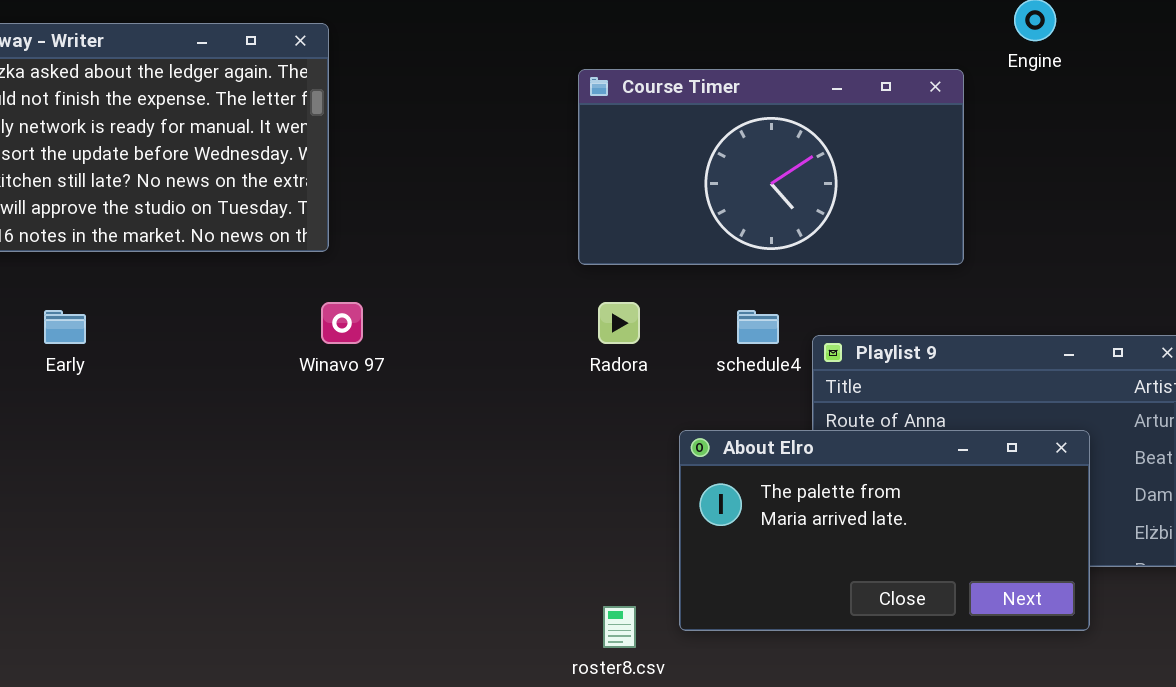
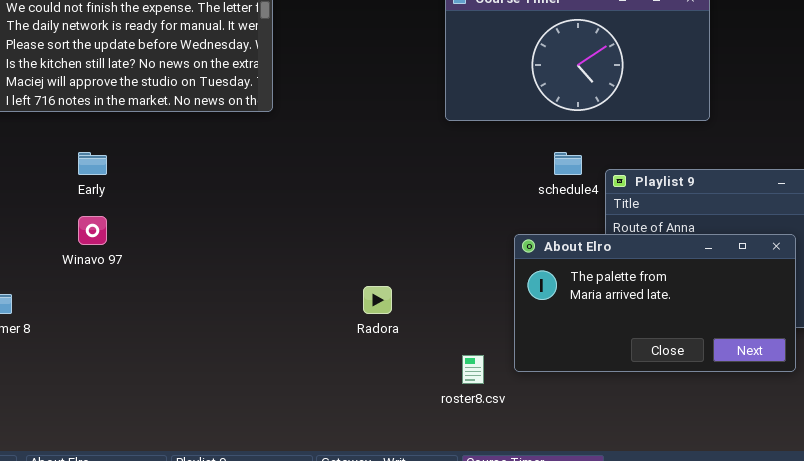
Winavo 97: [321,302,363,344] -> [78,216,107,245], moved
Radora: [598,302,640,344] -> [363,286,392,314], moved

